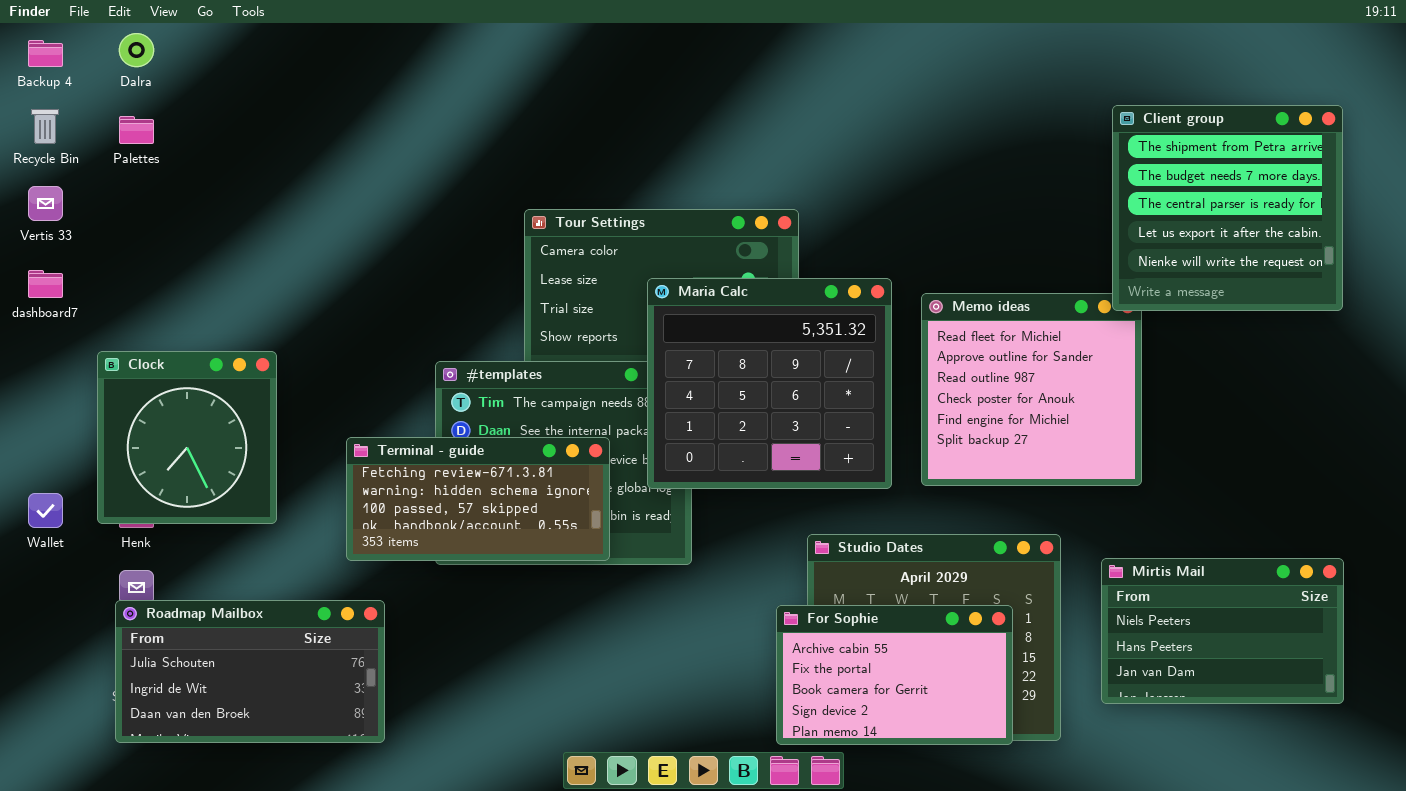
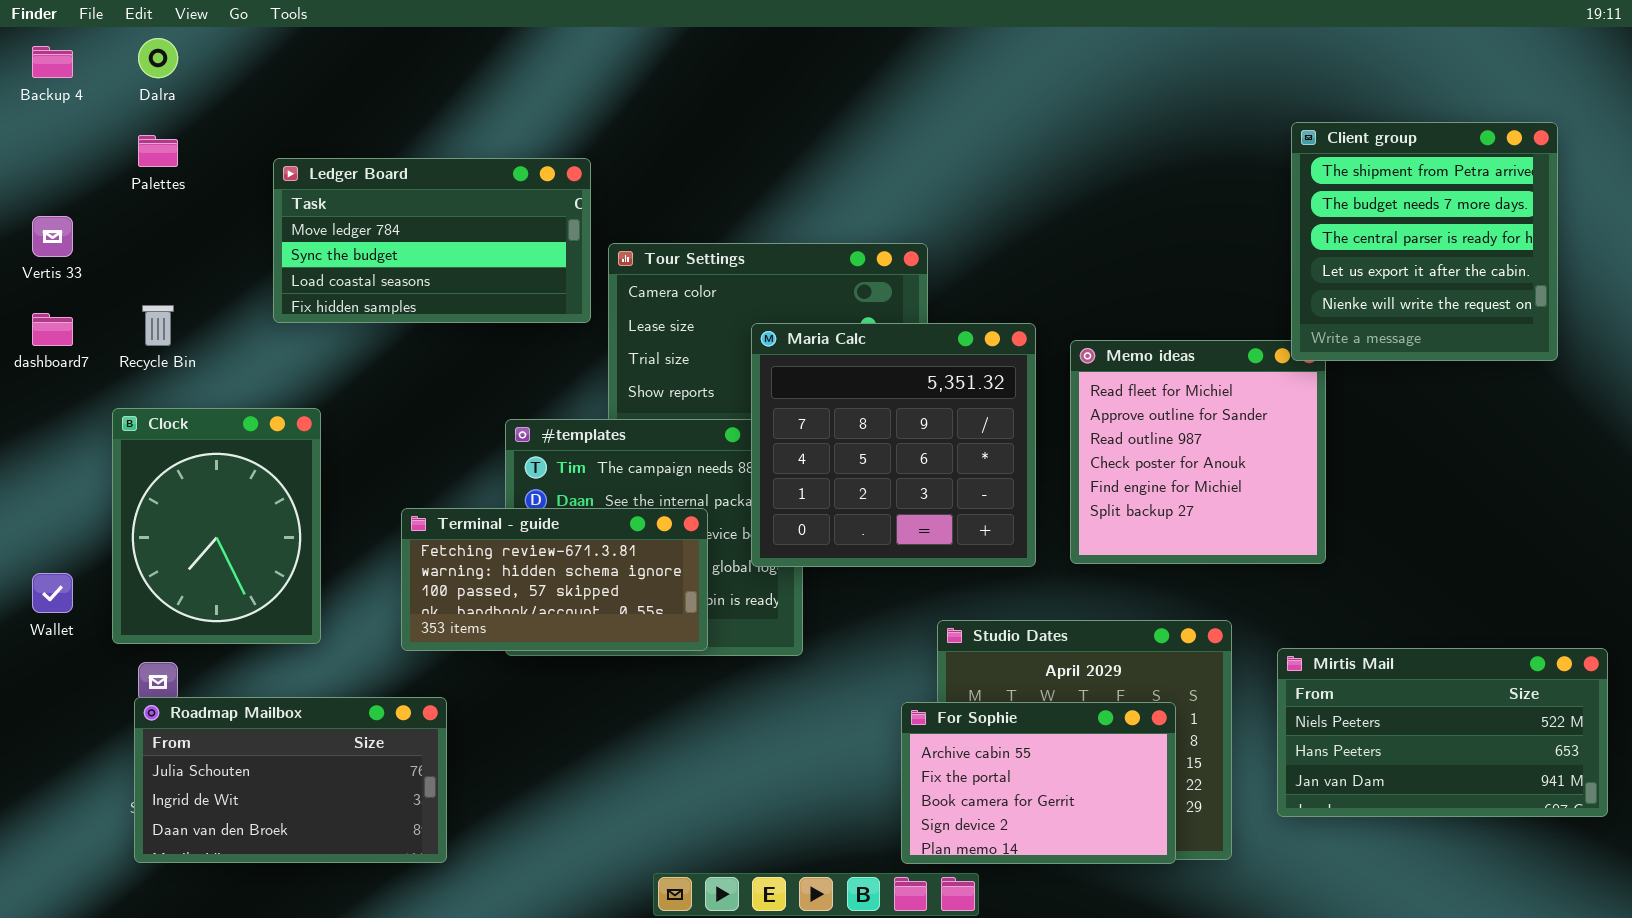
Recycle Bin: [31,109,59,144] -> [142,305,174,346], moved
Ledger Board: none -> [273,158,591,323], opened
Clock: [97,351,277,524] -> [112,408,321,644], resized
Mirtis Mail: [1101,558,1344,704] -> [1277,648,1608,817], resized

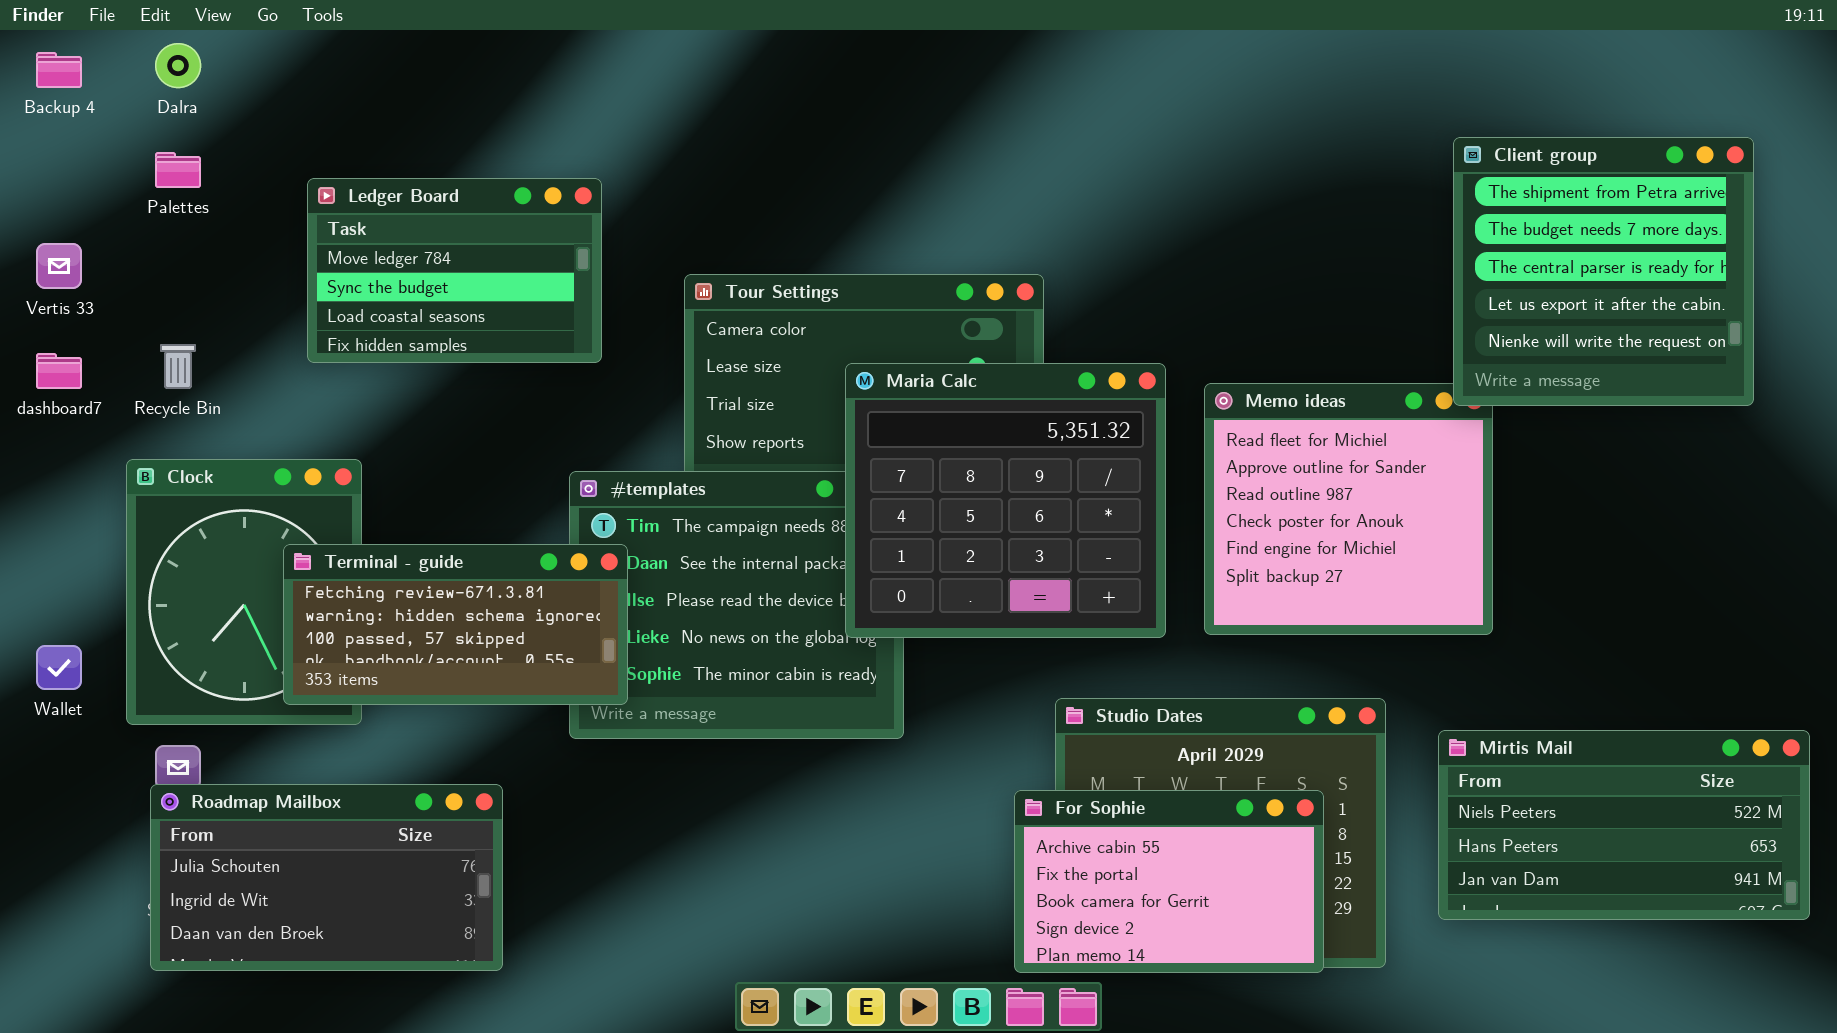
Ledger Board: [273,158,591,323] -> [307,178,602,363], resized
Terminal - guide: [401,508,708,651] -> [283,544,628,705], moved

